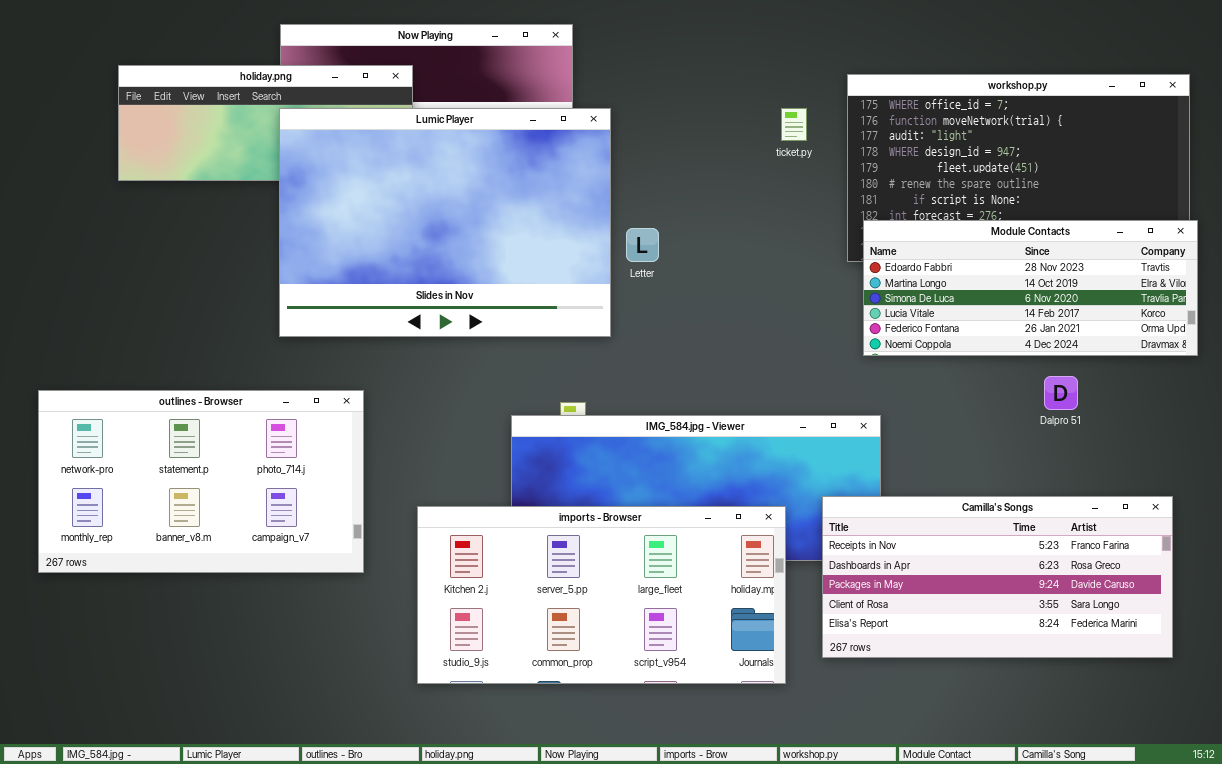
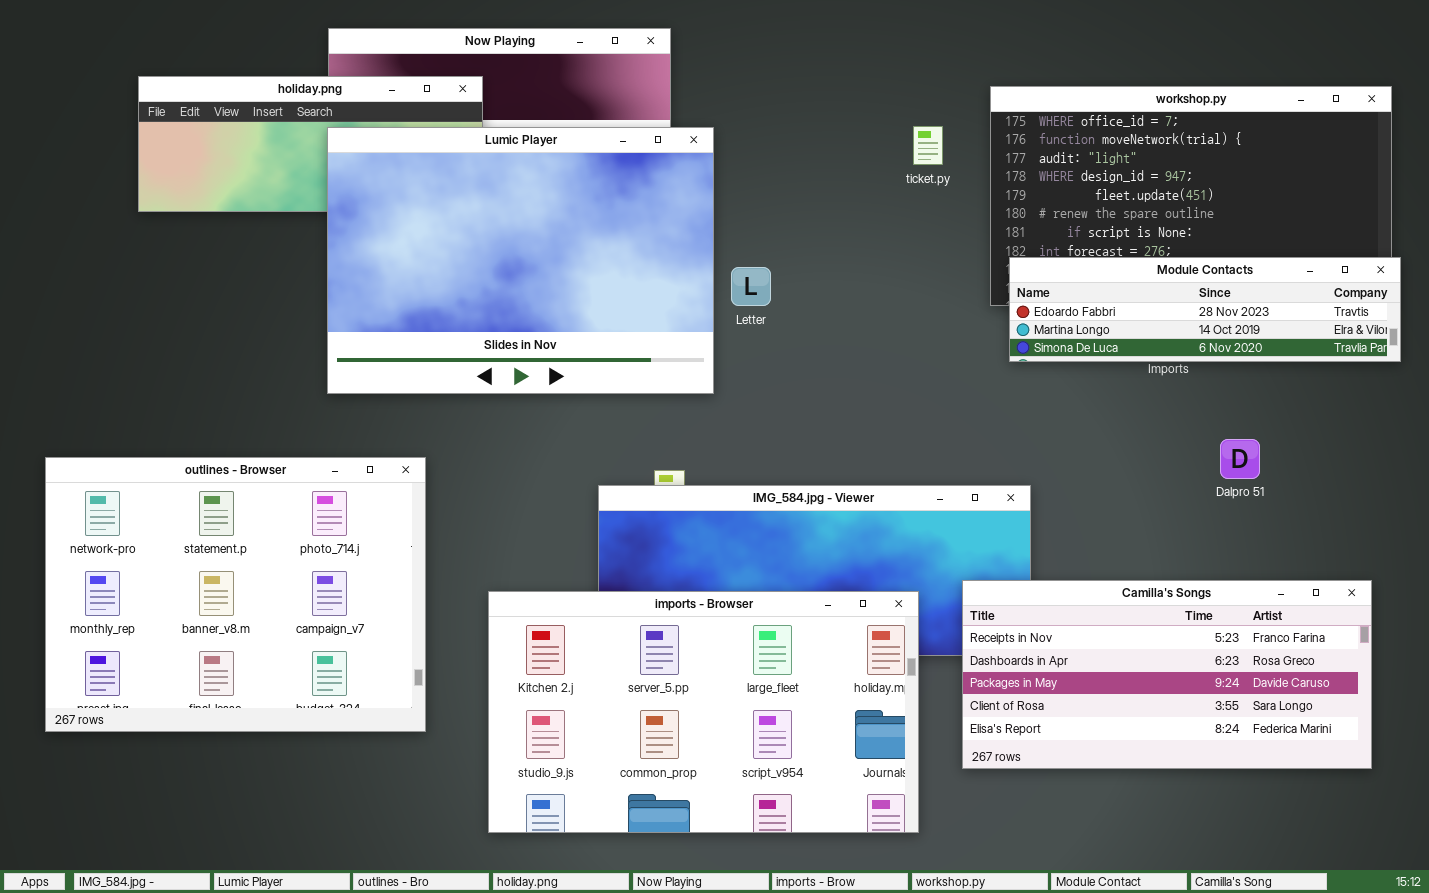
Module Contacts: [863,220,1198,356] -> [1009,257,1401,362], resized
outlines - Browser: [38,390,364,573] -> [45,457,426,732], resized
imports - Browser: [417,506,786,684] -> [488,591,919,833], resized

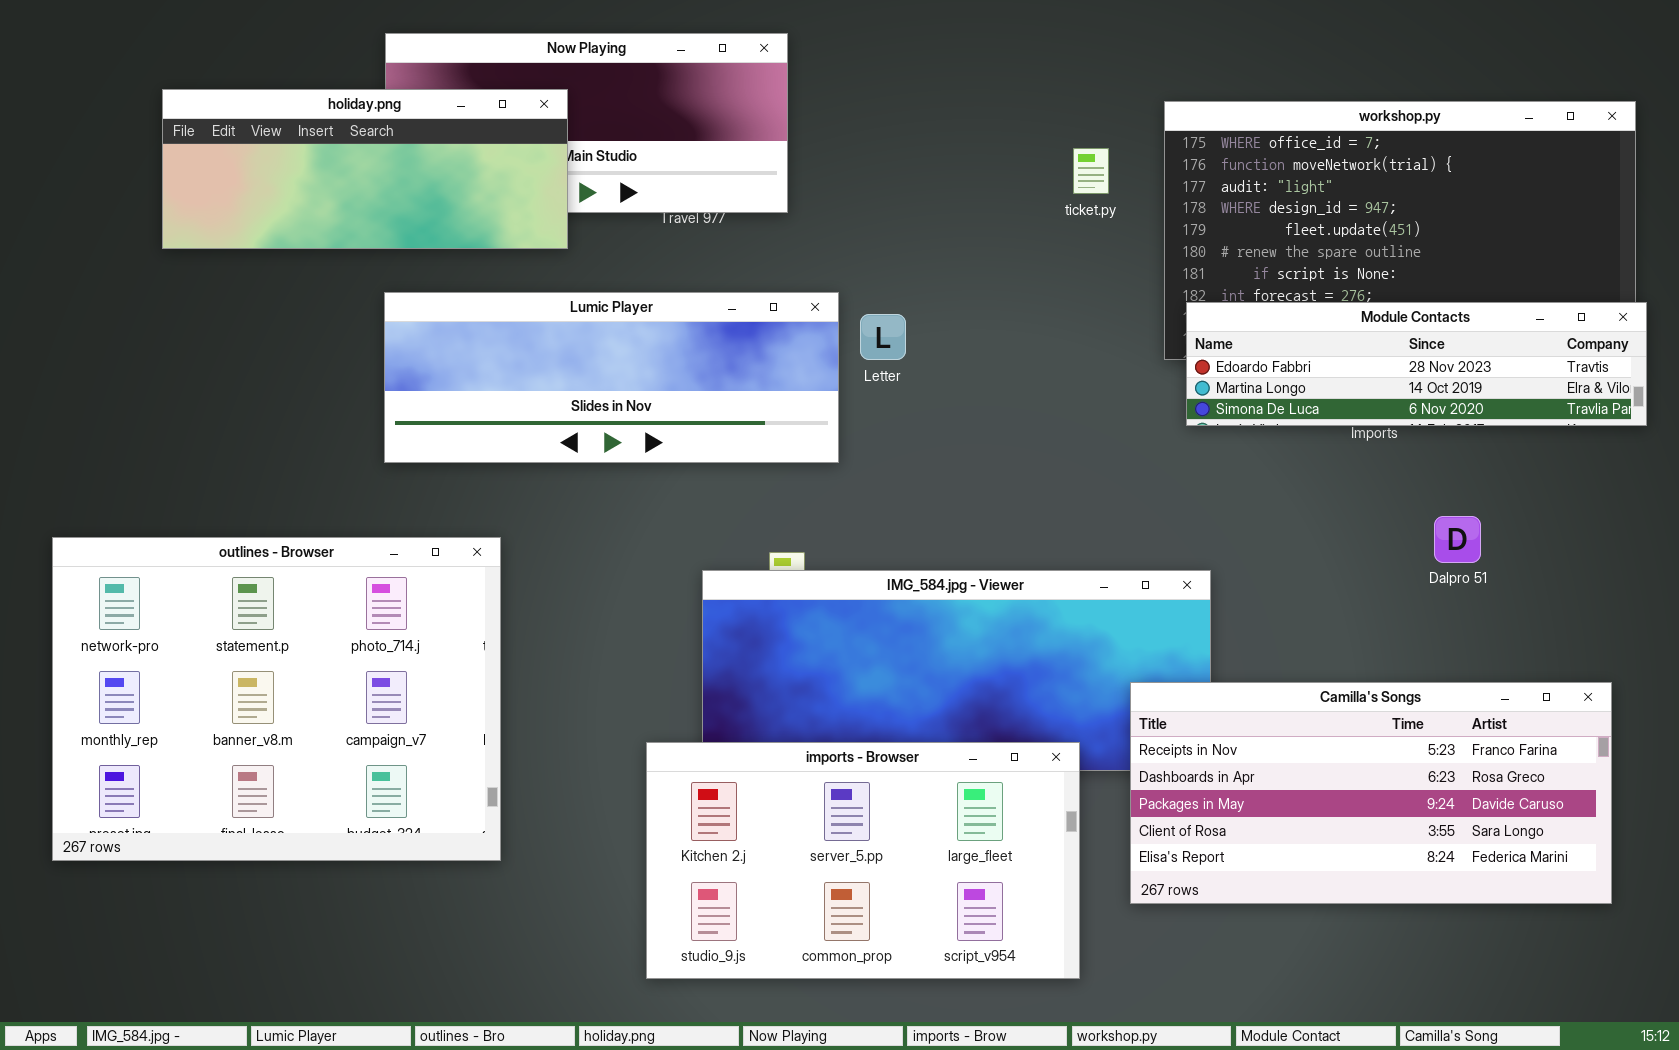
Lumic Player: [327,127,714,394] -> [384,292,839,463], resized
imports - Browser: [488,591,919,833] -> [646,742,1080,979], resized

